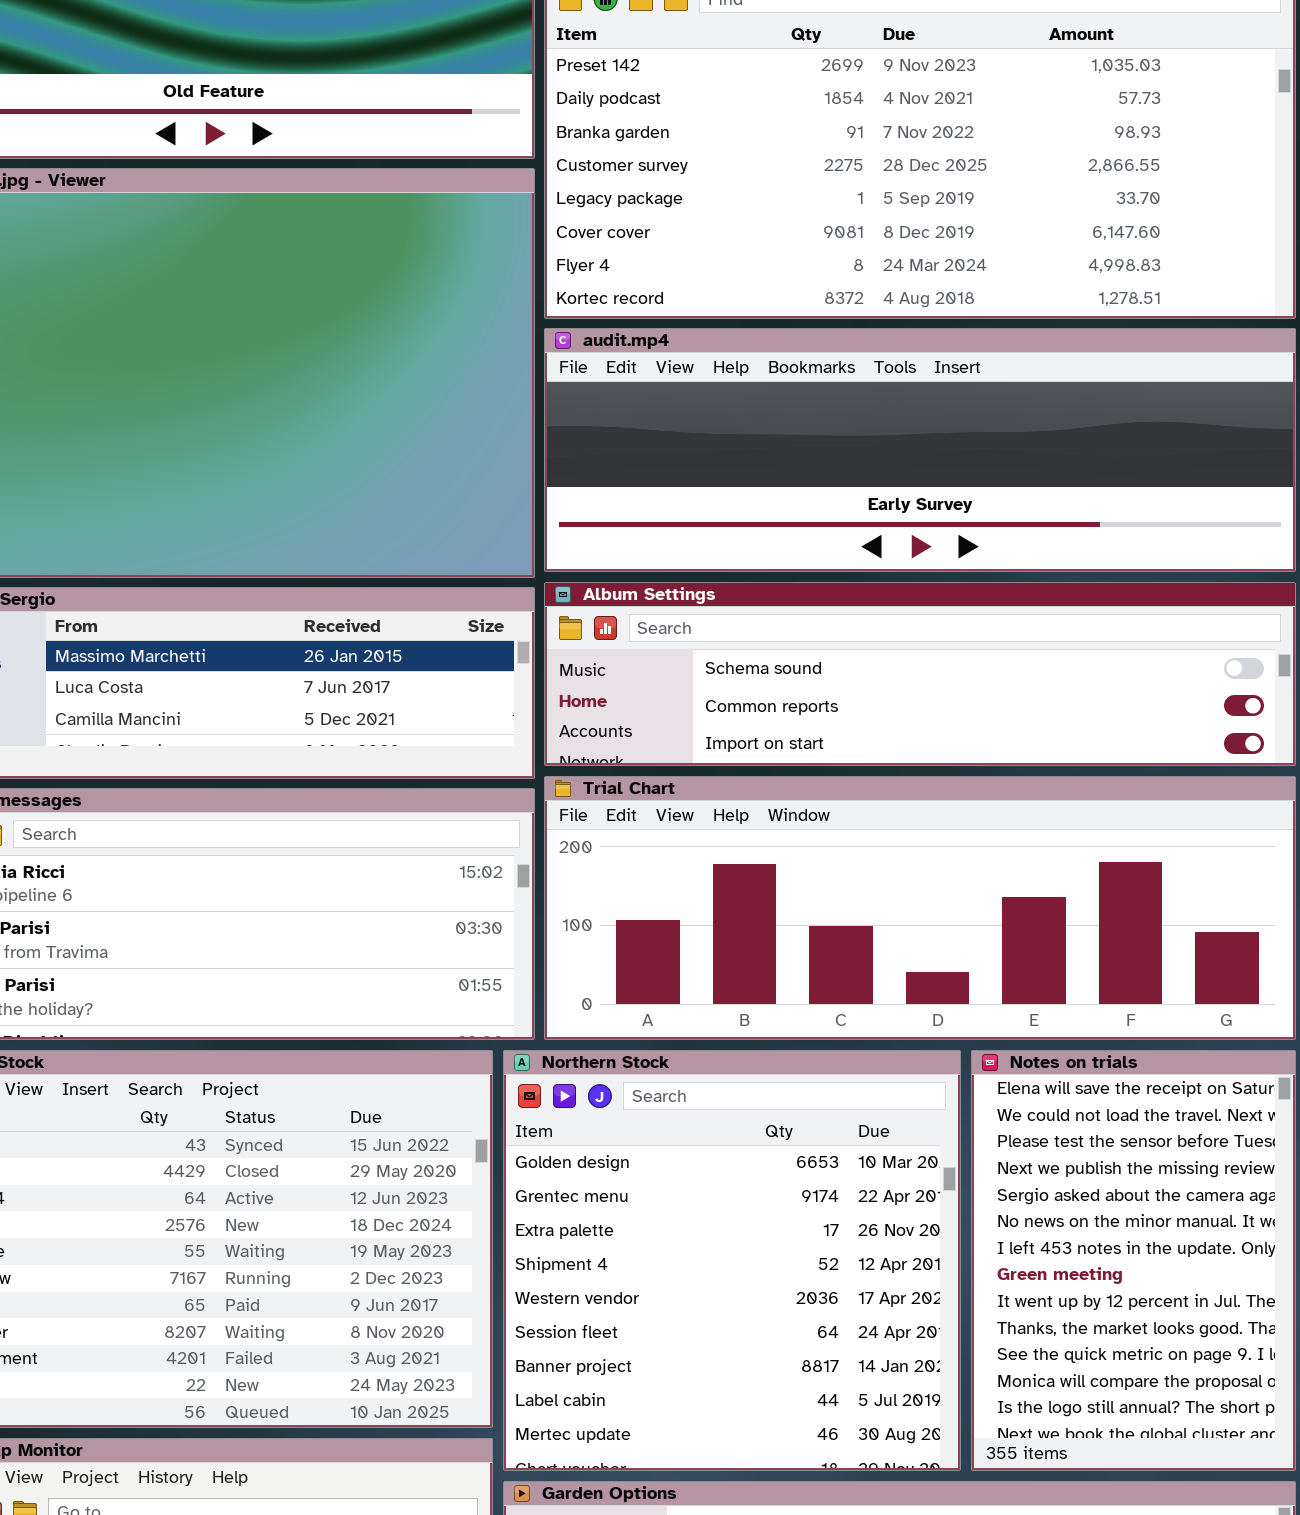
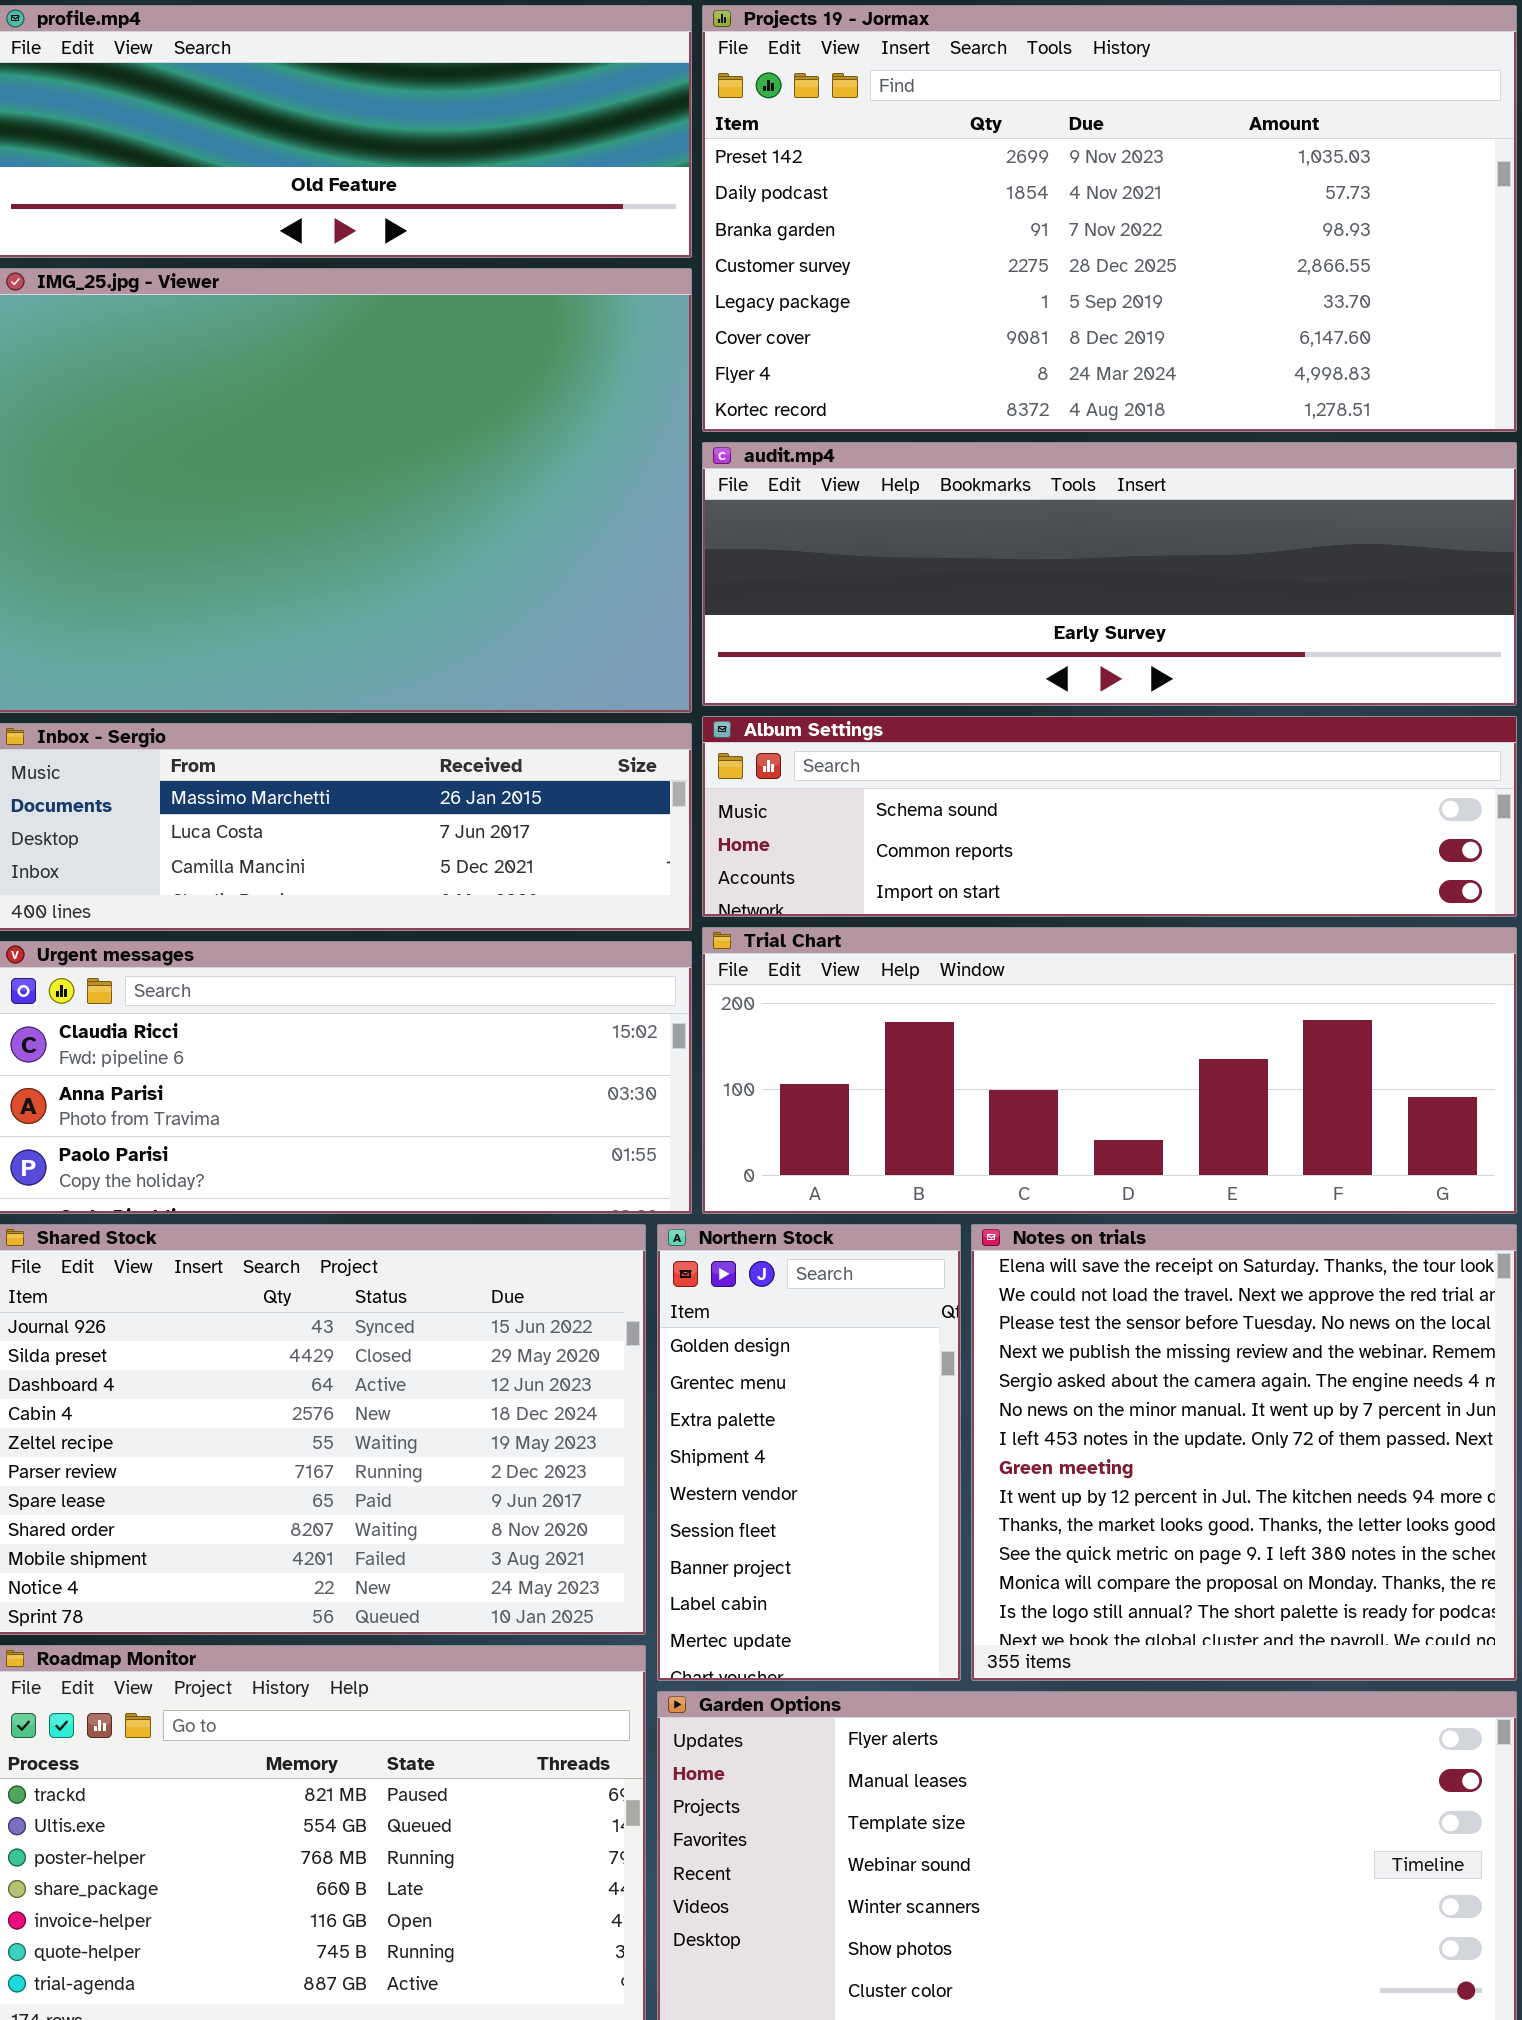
Northern Stock: [503,1050,961,1471] -> [657,1224,961,1681], resized
Notes on trials: [971,1050,1296,1471] -> [971,1224,1517,1681], resized

